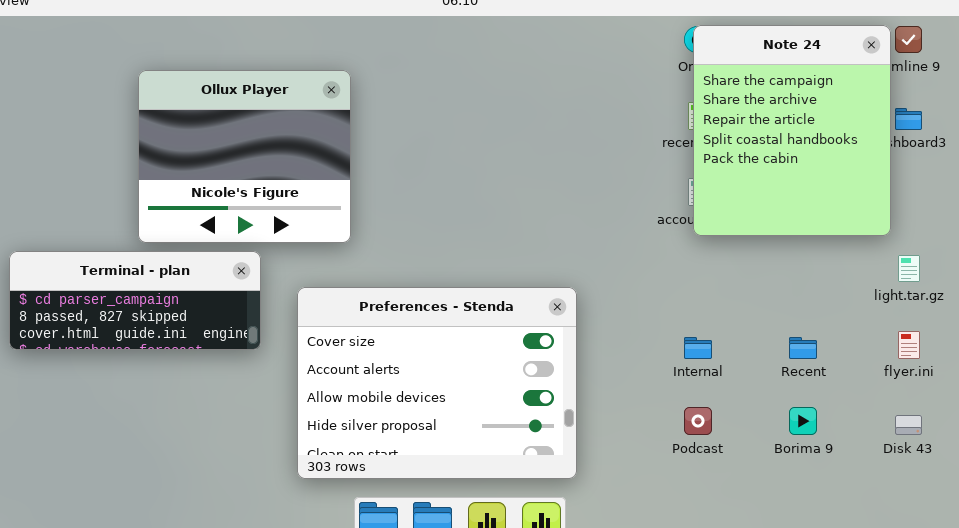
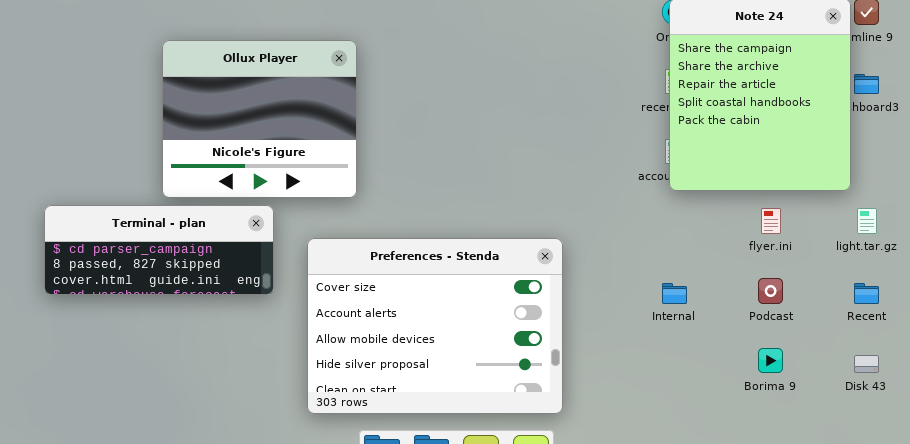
flyer.ini: [898,331,920,359] -> [761,208,781,234], moved
Recent: [789,337,817,359] -> [854,283,879,304], moved
Podcast: [684,407,712,435] -> [758,278,783,304], moved

